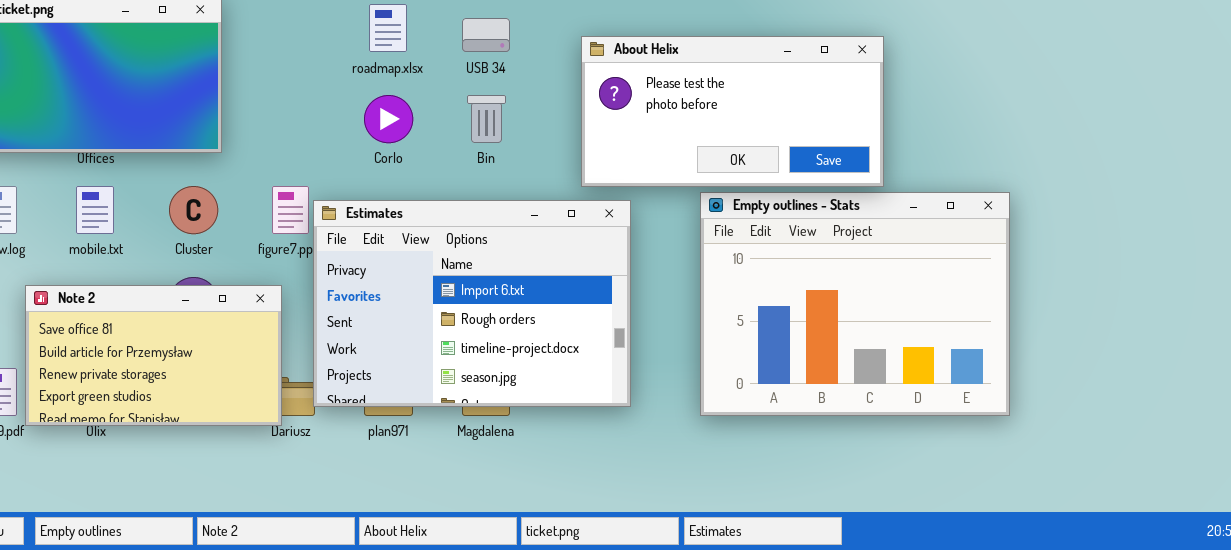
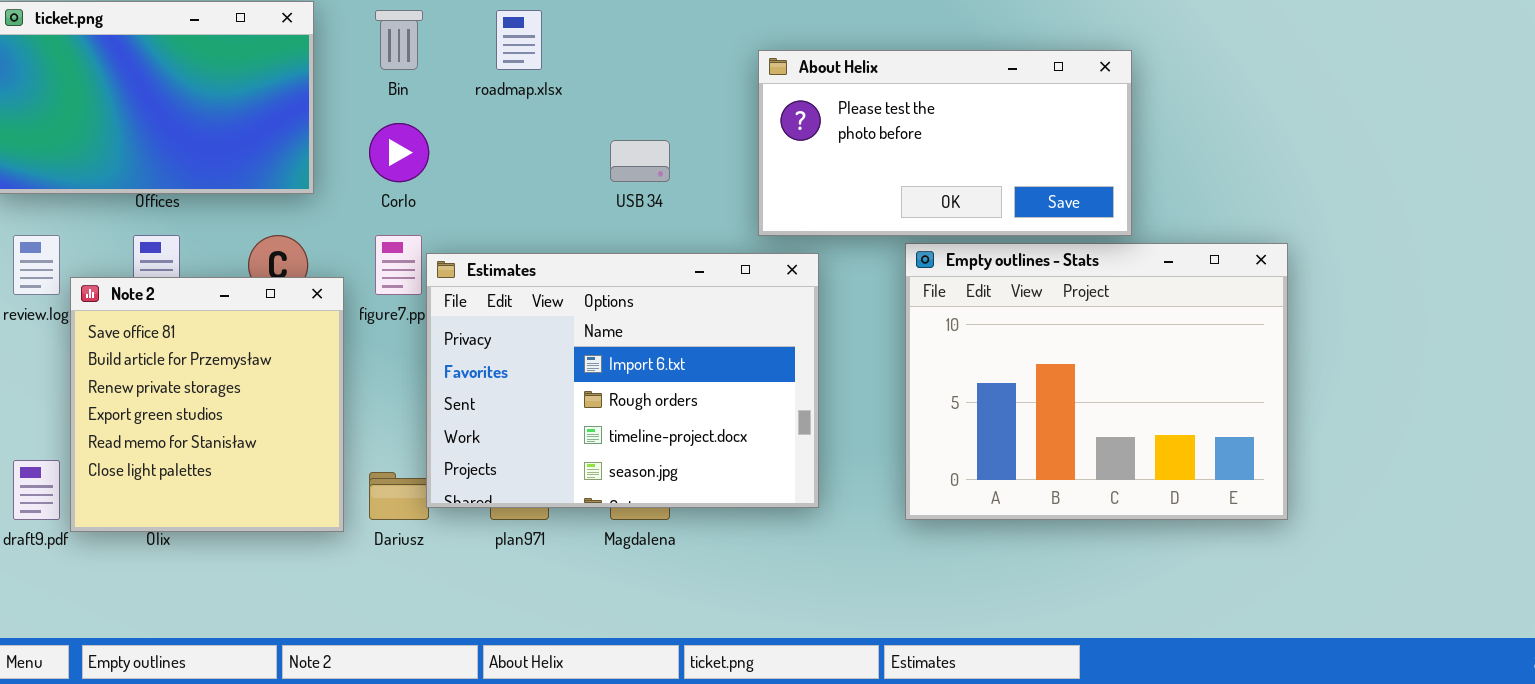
USB 34: [462,18,510,52] -> [610,140,670,182], moved
Corlo: [364,95,413,143] -> [369,123,429,182], moved
Bin: [467,95,506,143] -> [375,10,423,70], moved
Note 2: [25,285,282,426] -> [70,277,344,532], resized

